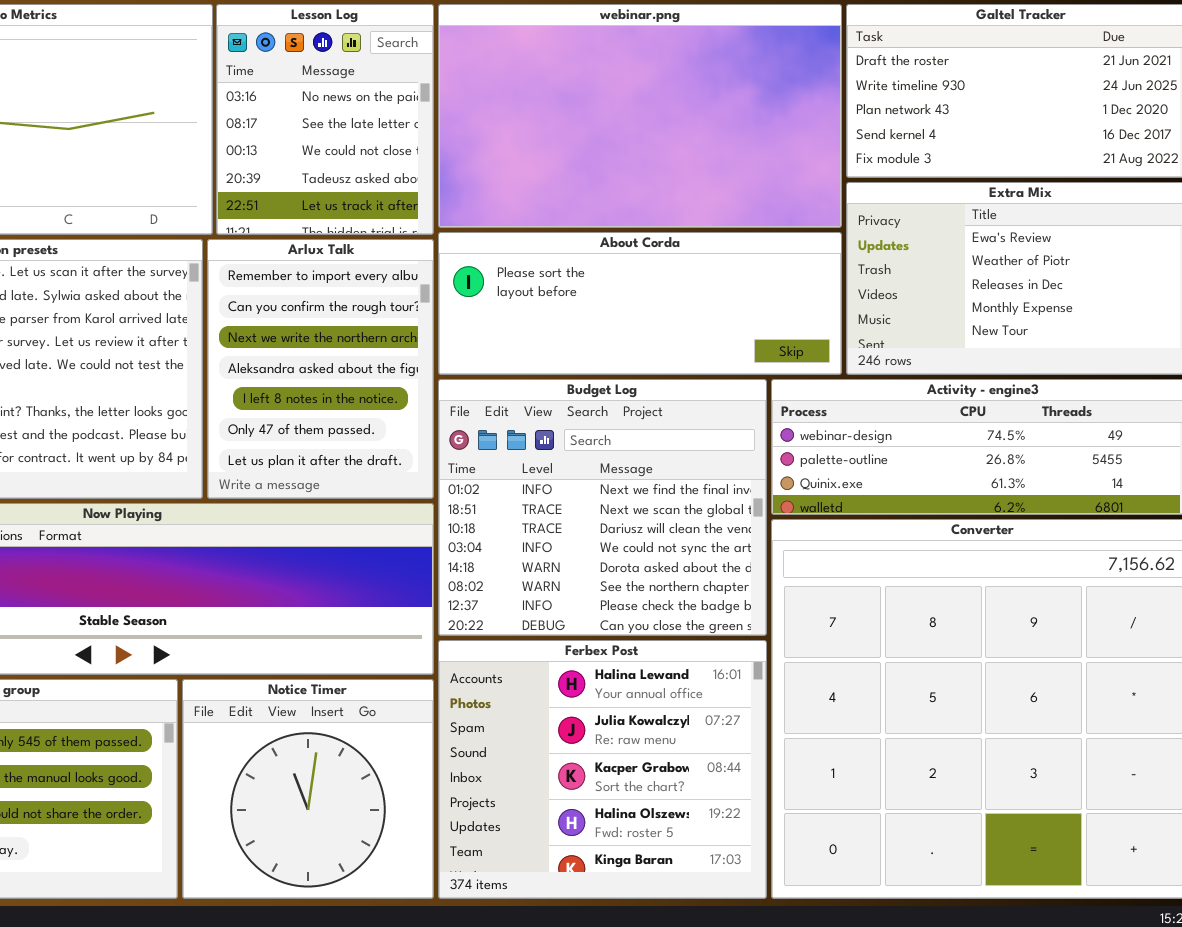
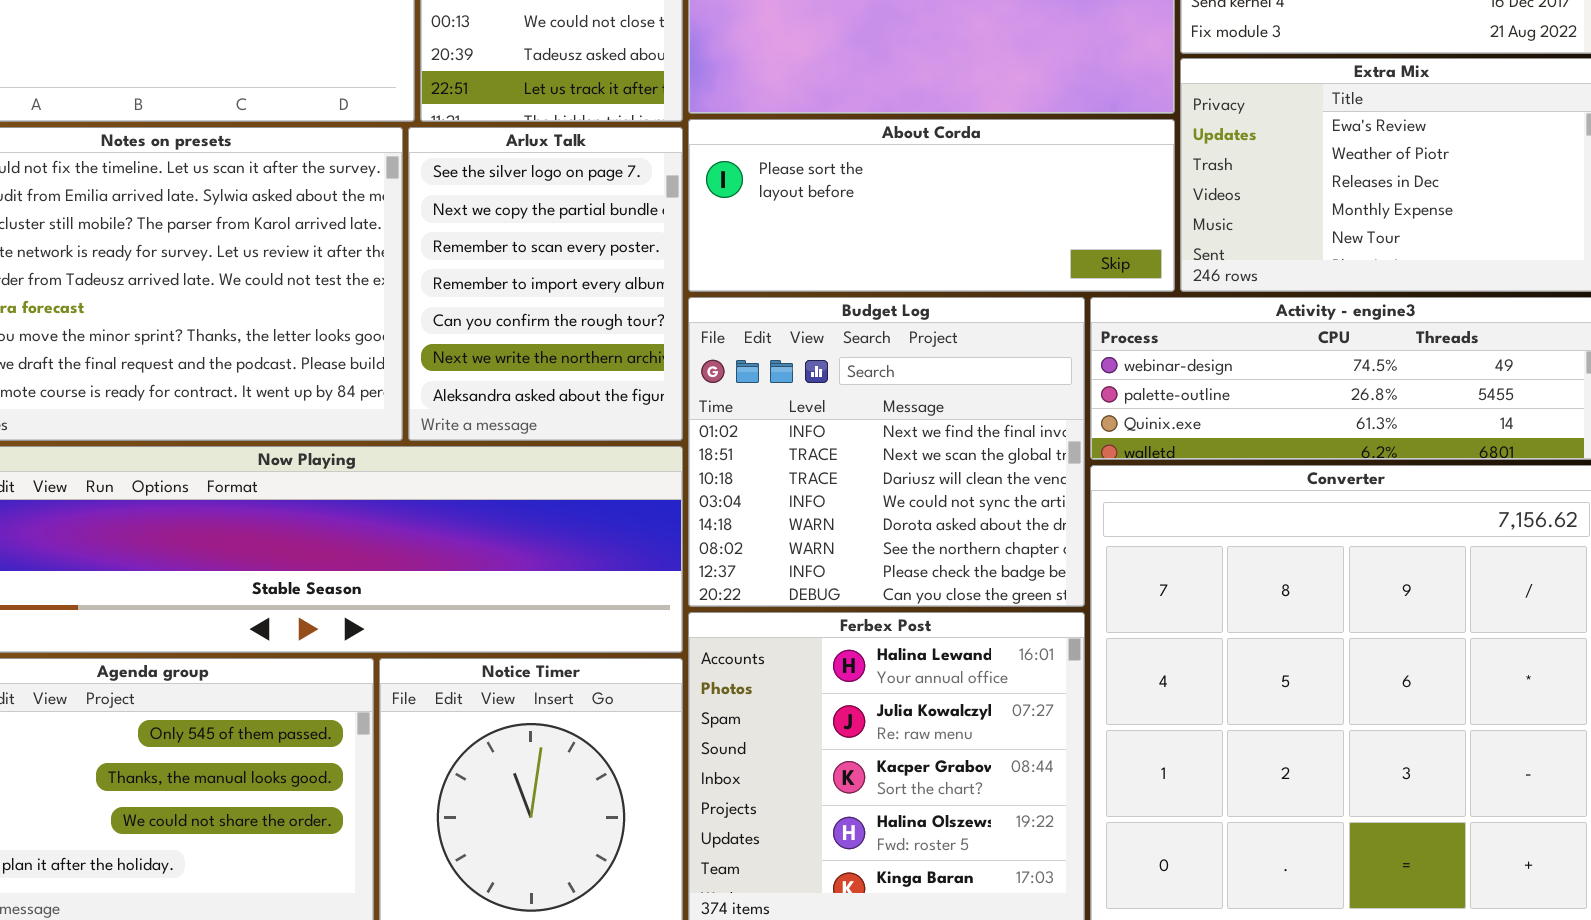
Arlux Talk: [207,239,434,499] -> [408,127,683,441], scrolled up 3 rows

